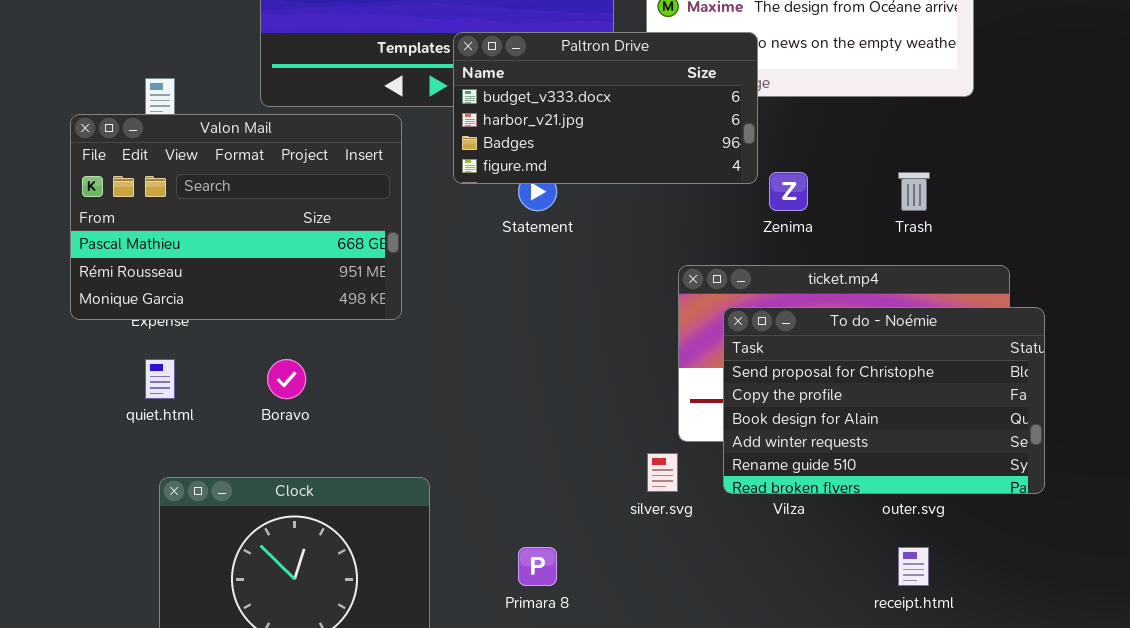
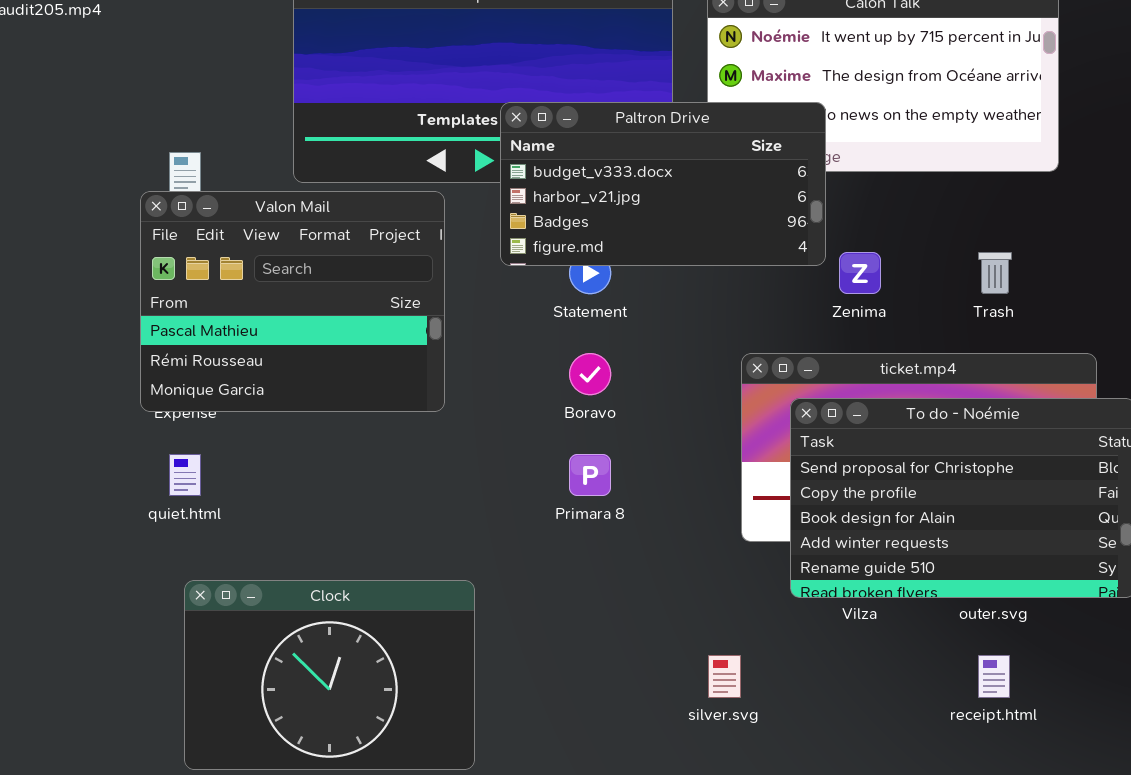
Valon Mail: [70,114,402,320] -> [140,191,445,412], resized
Boravo: [267,359,306,399] -> [569,353,611,395], moved
silver.svg: [647,453,678,492] -> [708,655,741,698], moved
Primara 8: [518,547,557,586] -> [569,454,611,496], moved

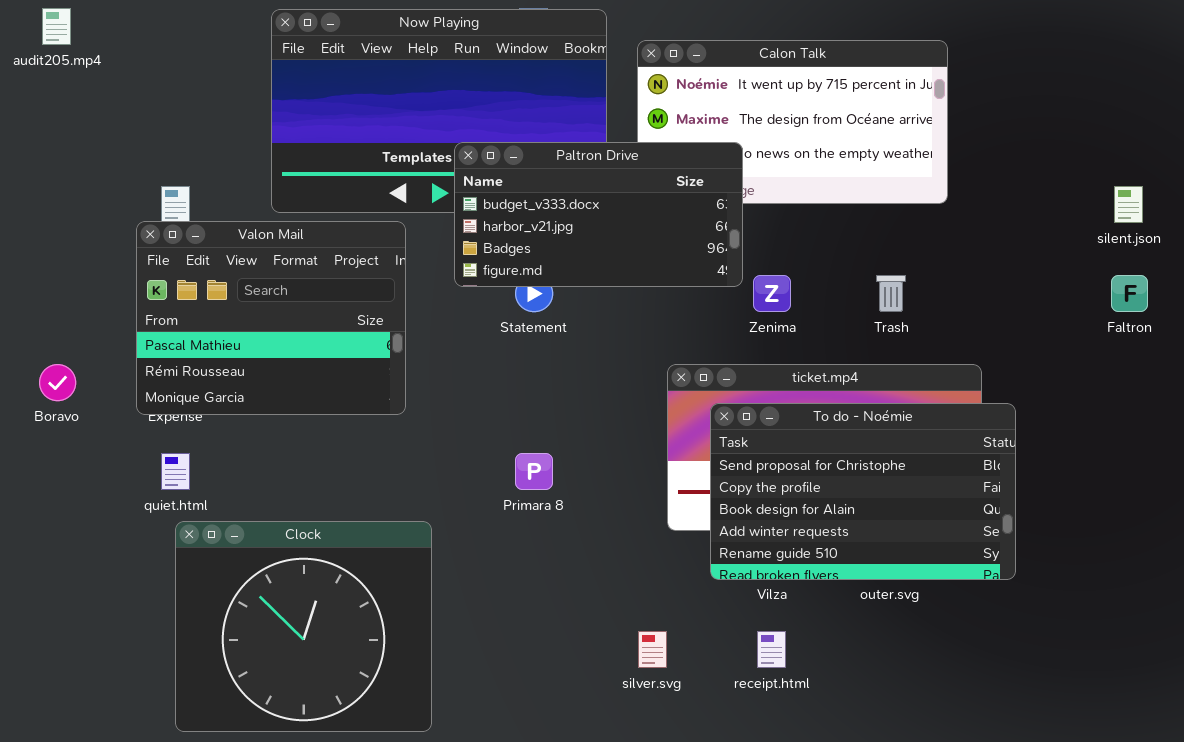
Boravo: [569,353,611,395] -> [39,364,76,401], moved
Clock: [184,580,475,770] -> [175,521,432,732], resized
receipt.html: [978,655,1010,698] -> [757,631,786,668], moved

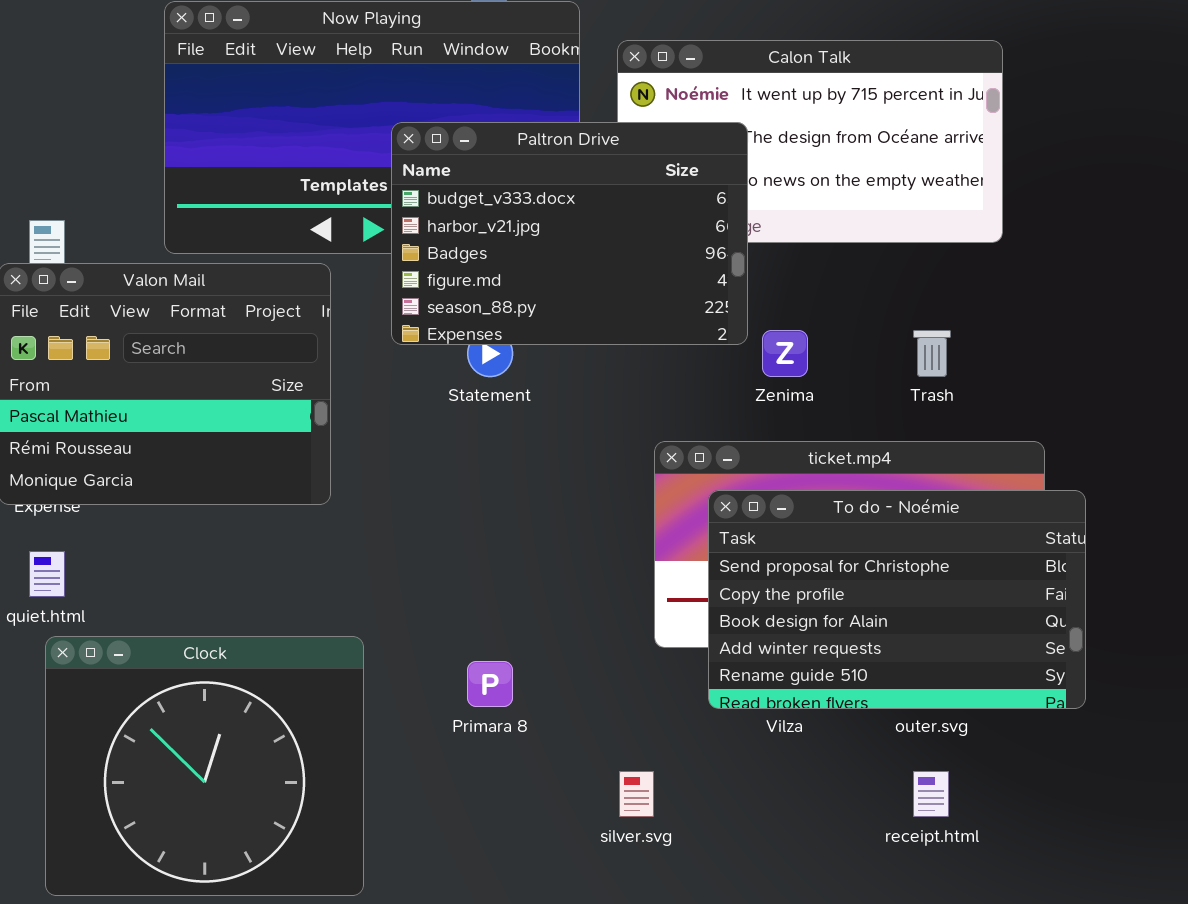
Paltron Drive: [454,142,743,287] -> [391,122,748,345], resized
Primara 8: [515,453,553,490] -> [467,661,513,707], moved
receipt.html: [757,631,786,668] -> [913,771,949,817], moved

